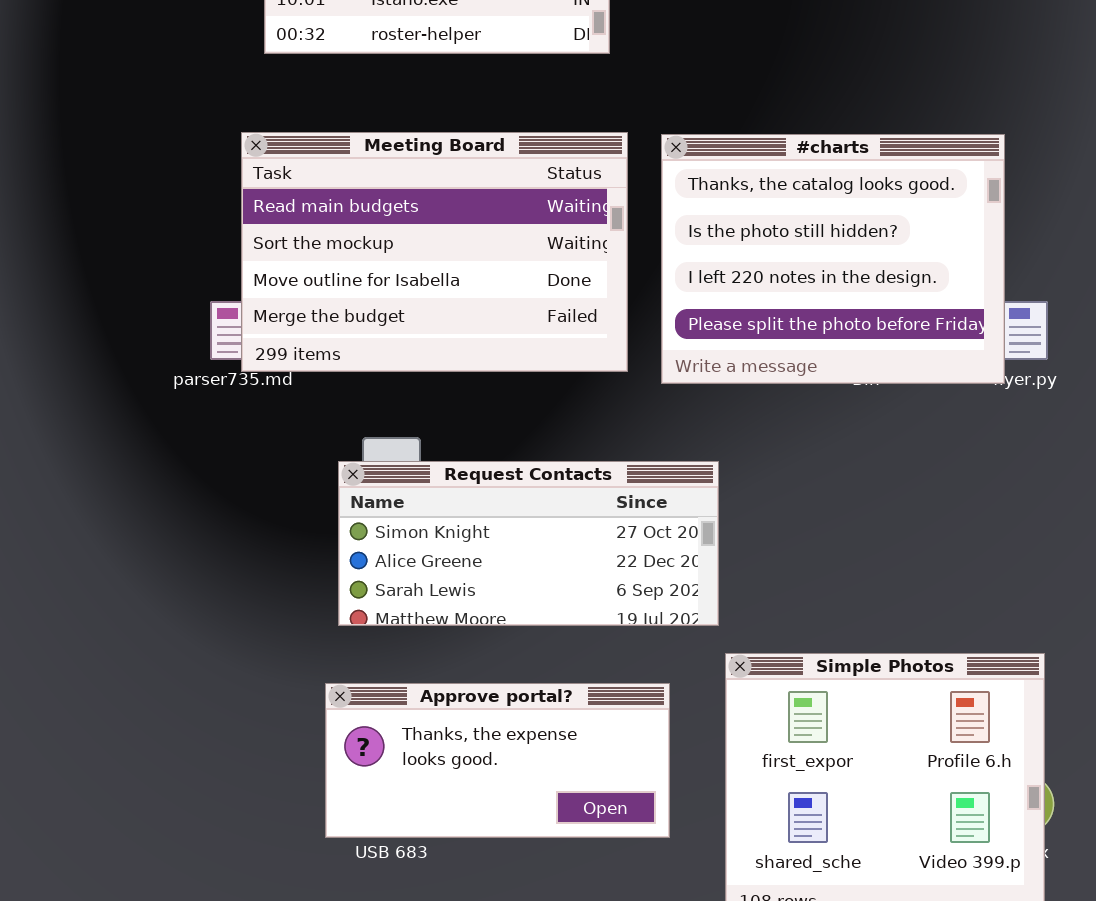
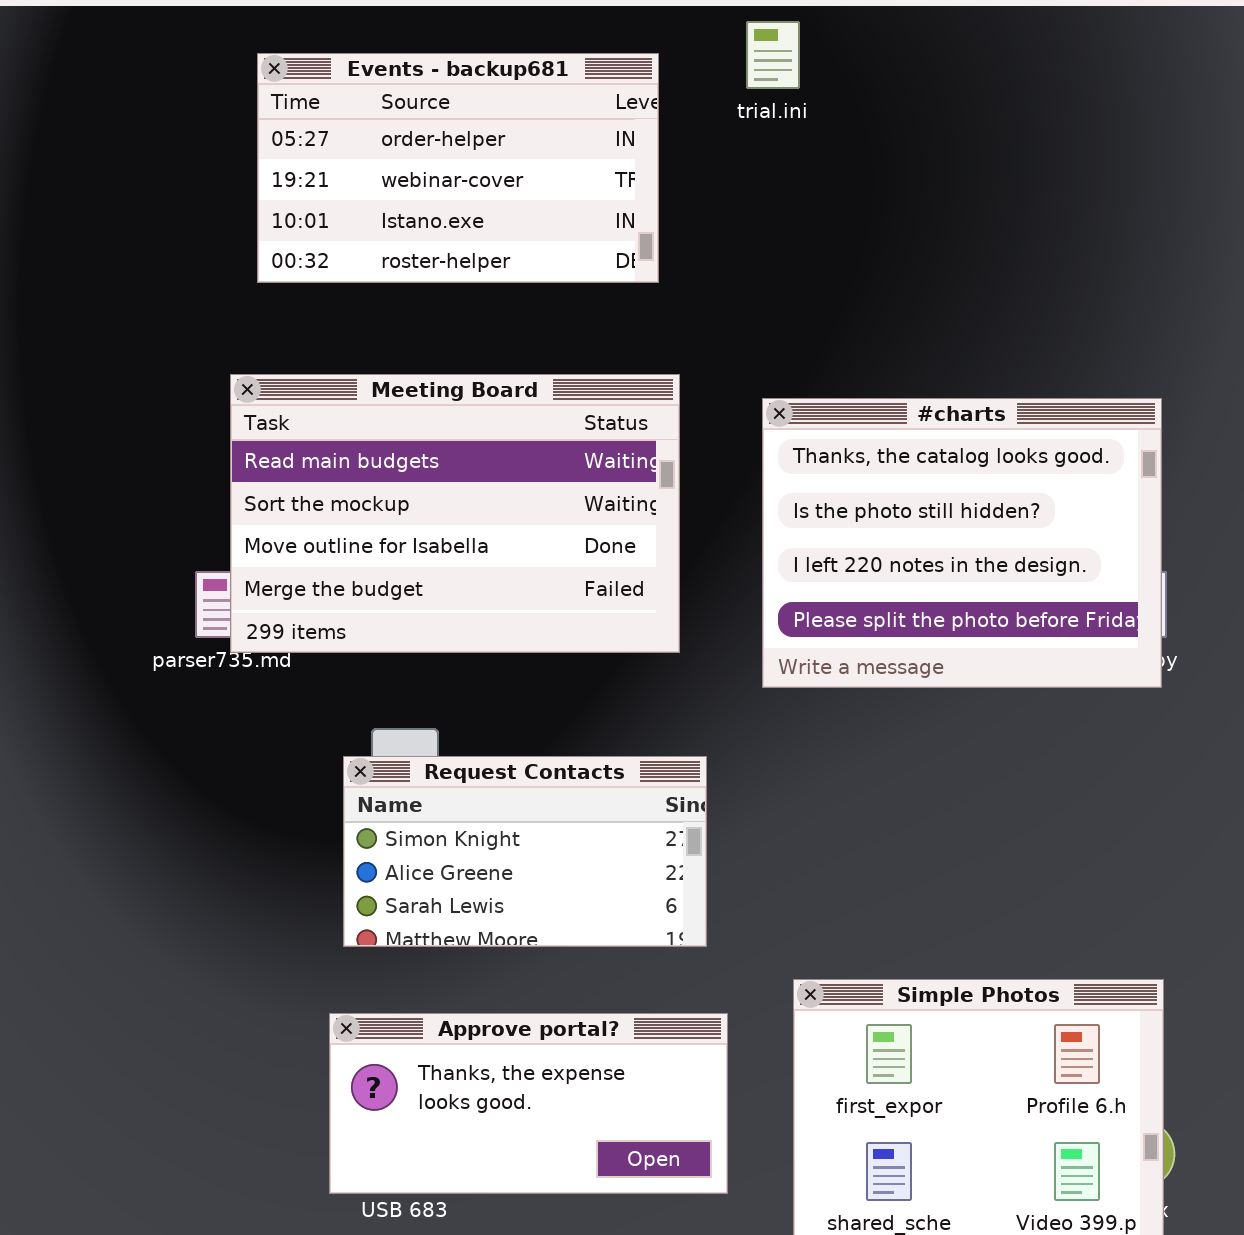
#charts: [661,134,1005,384] -> [762,398,1162,688], moved
Request Contacts: [338,461,719,626] -> [343,756,707,947], resized

